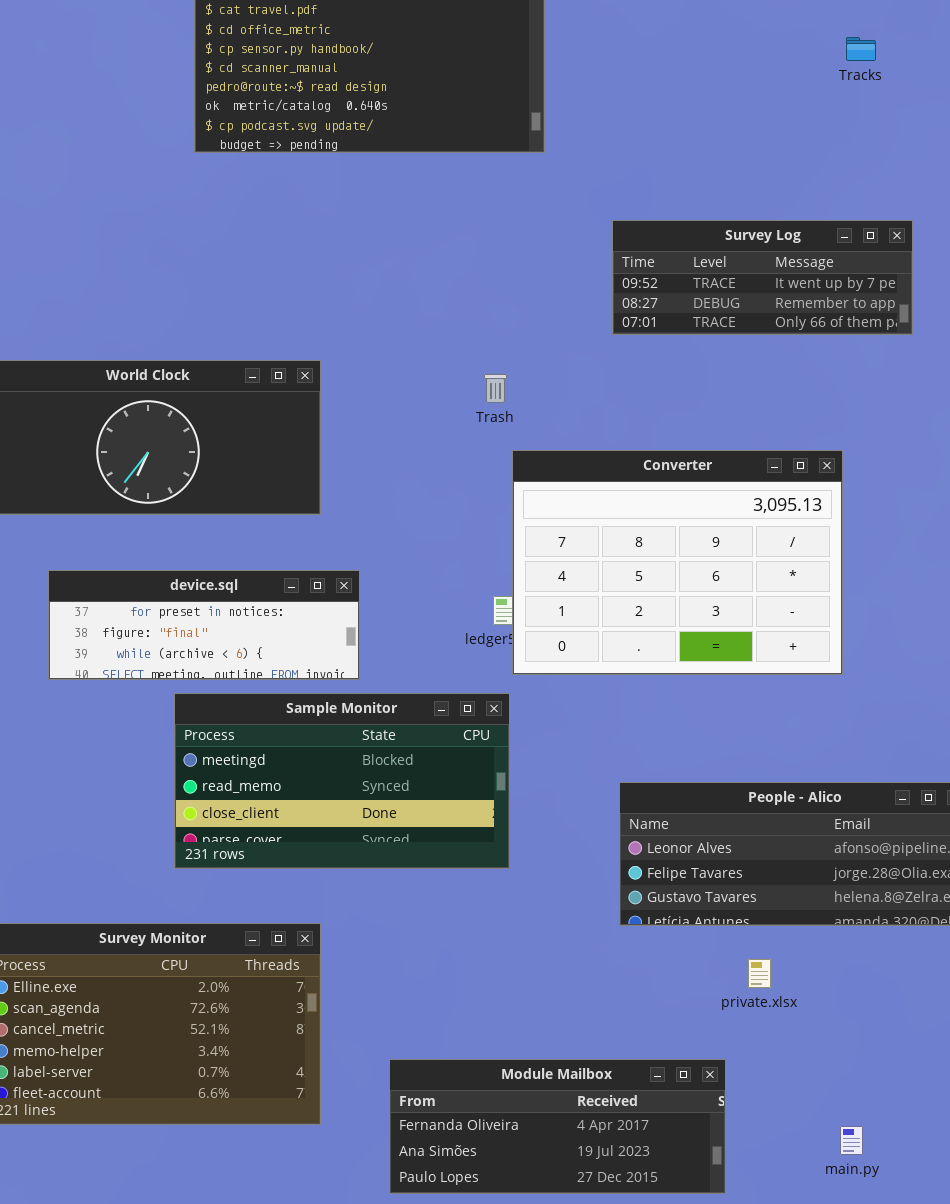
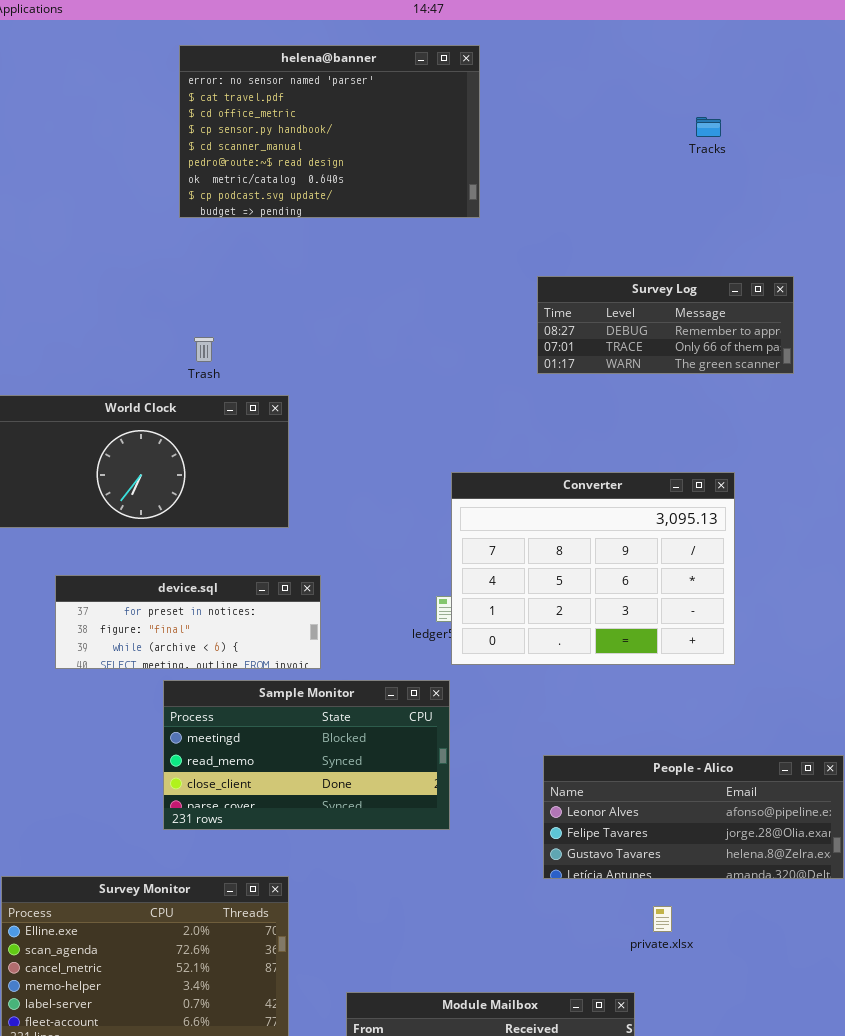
Tracks: [846,37,876,61] -> [696,117,721,137], moved
Survey Log: [612,220,913,335] -> [537,276,794,374], scrolled down 1 row
Trash: [484,374,507,403] -> [194,337,214,362], moved

